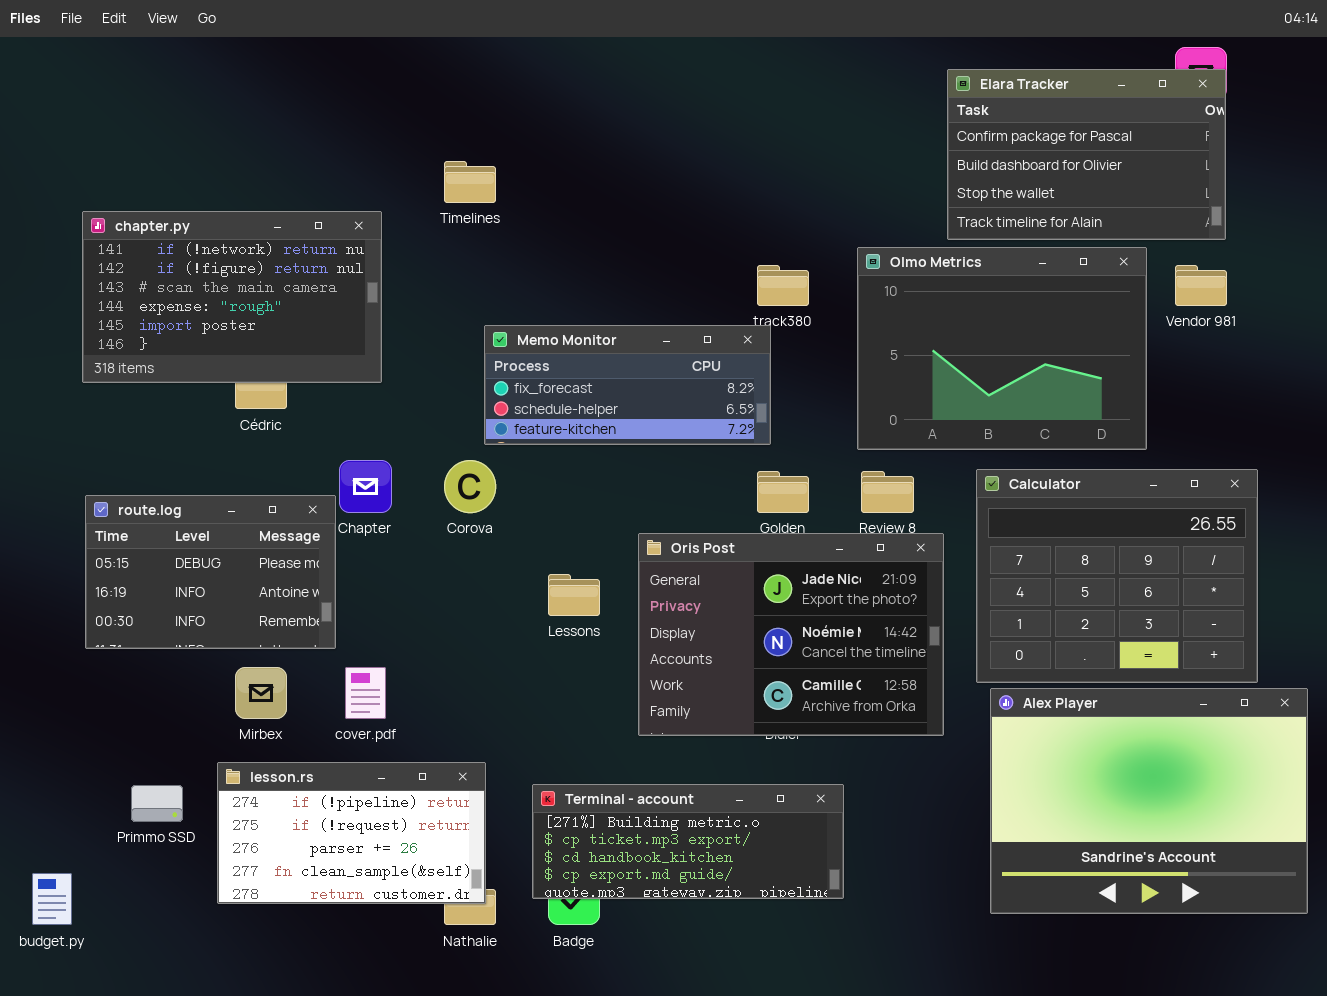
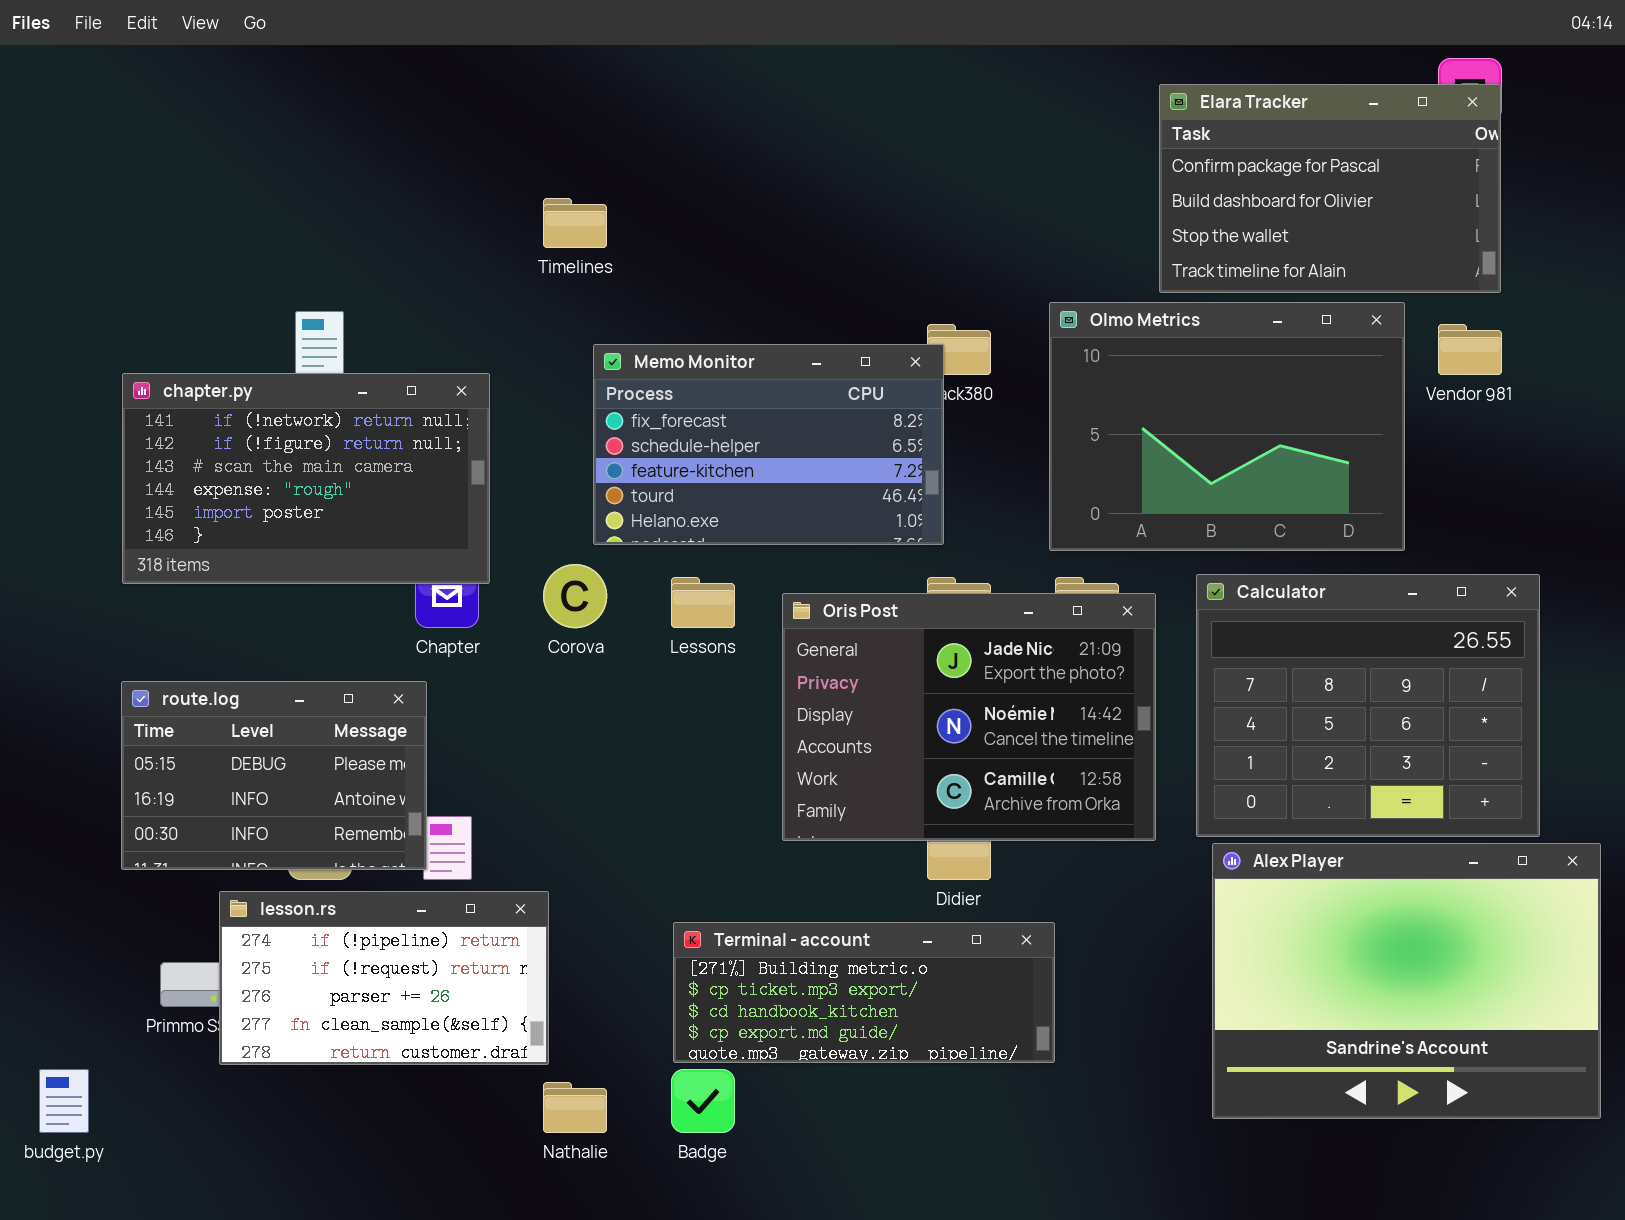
chapter.py: [82,211,382,383] -> [122,373,490,584], moved
Memo Monitor: [484,325,771,445] -> [593,344,944,545], resized
route.log: [85,495,336,649] -> [121,681,427,870], moved
Oris Post: [638,533,944,736] -> [782,593,1156,841], moved
Lessons: [548,574,600,616] -> [671,577,735,628], moved
lesson.rs: [217,762,486,904] -> [219,891,549,1065], moved
Terminal - account: [532,784,844,899] -> [673,922,1055,1063], moved

